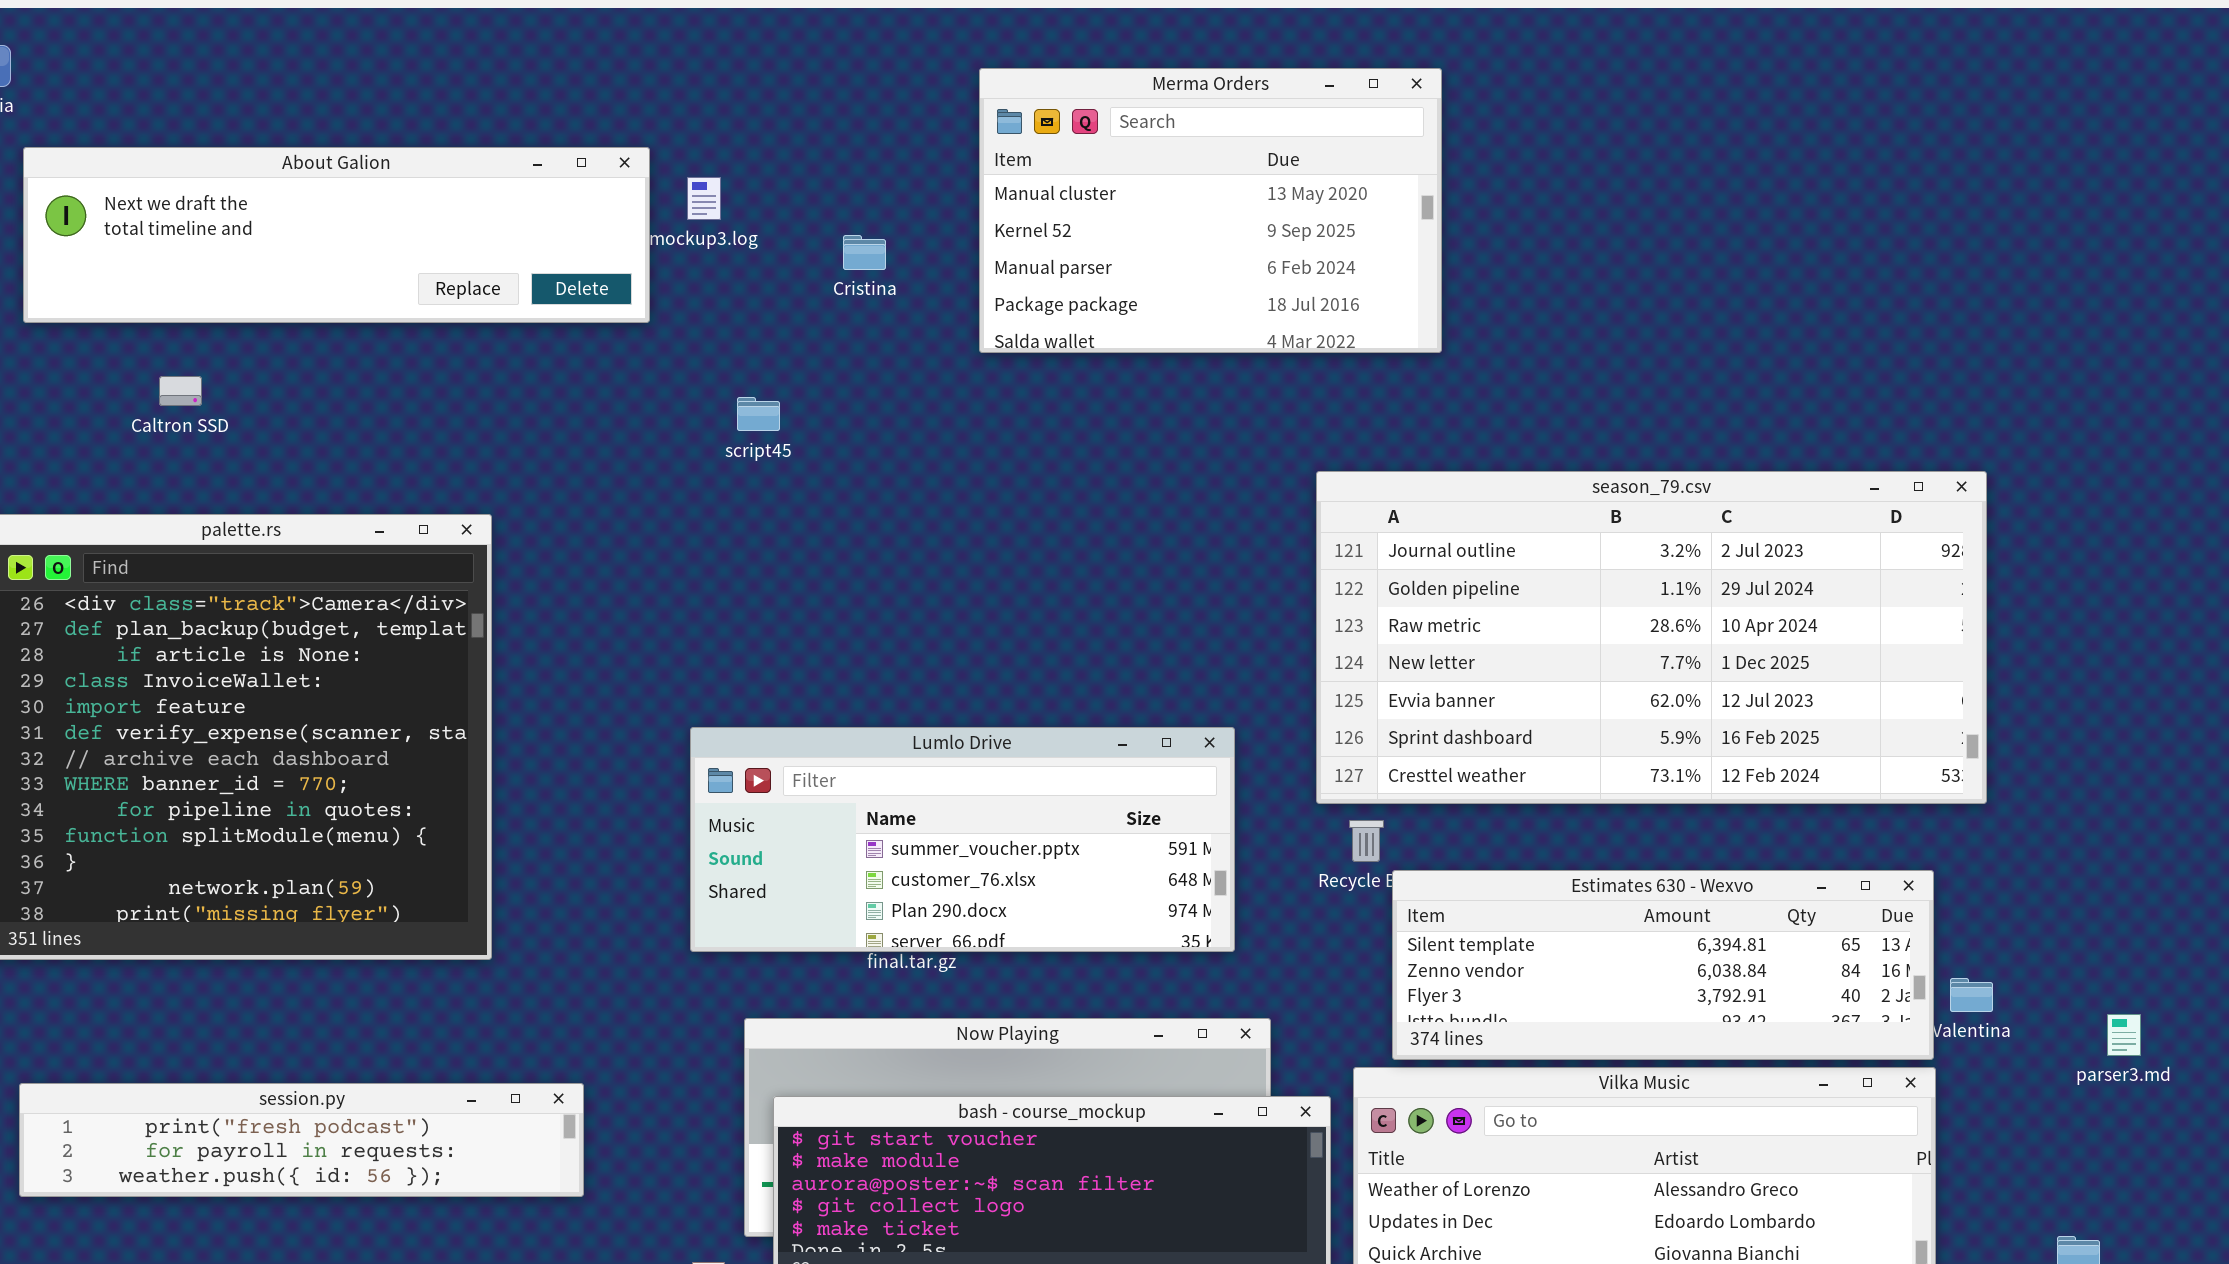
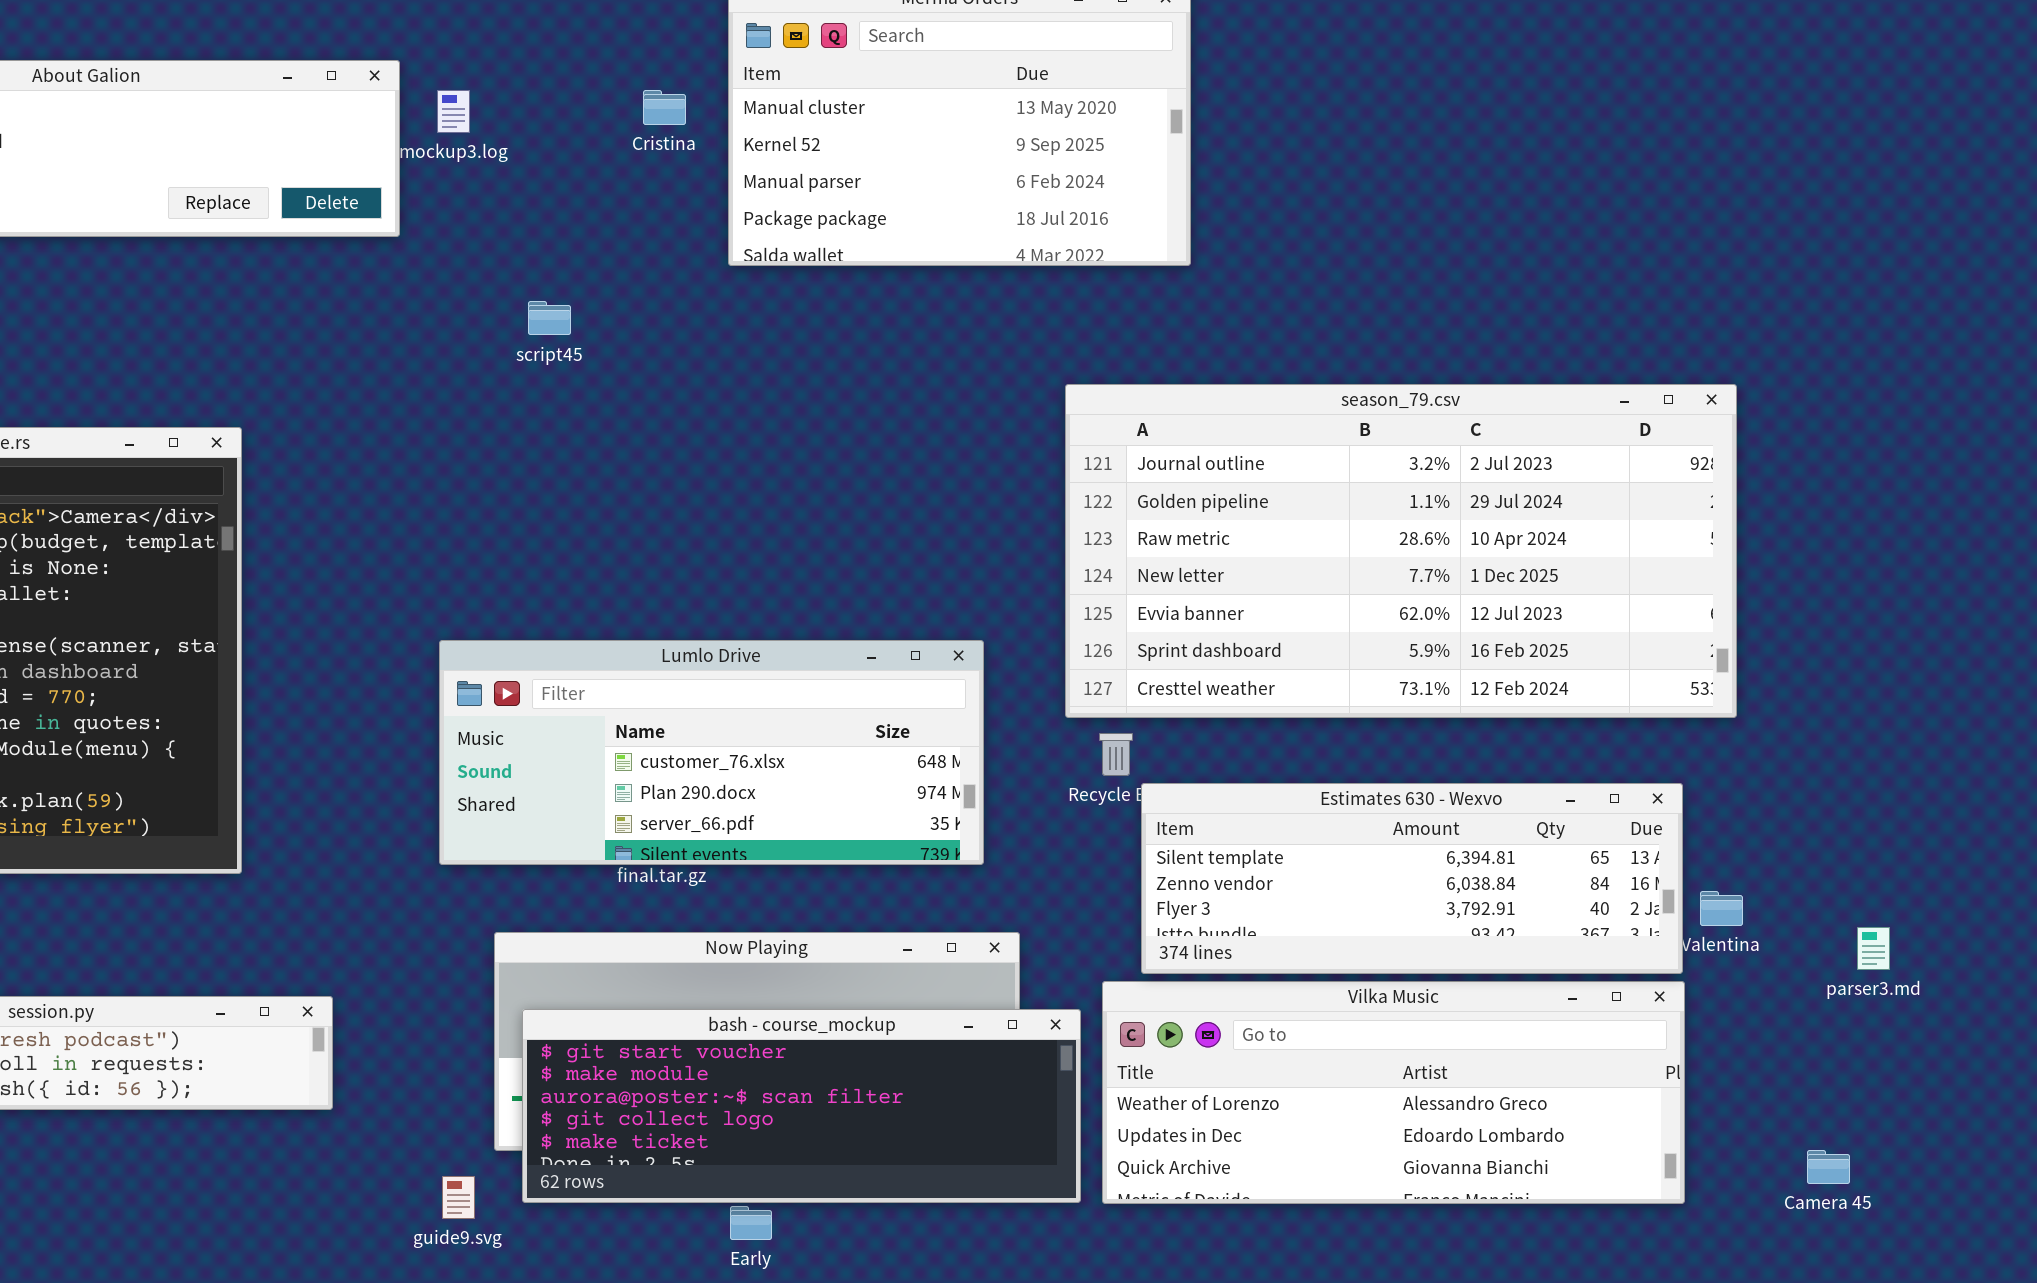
Cristina: [843,235,886,270] -> [643,90,686,125], moved
script45: [737,397,780,431] -> [528,301,571,335], moved
Lumlo Drive: [690,727,1235,952] -> [439,640,984,865], scrolled down 1 row

